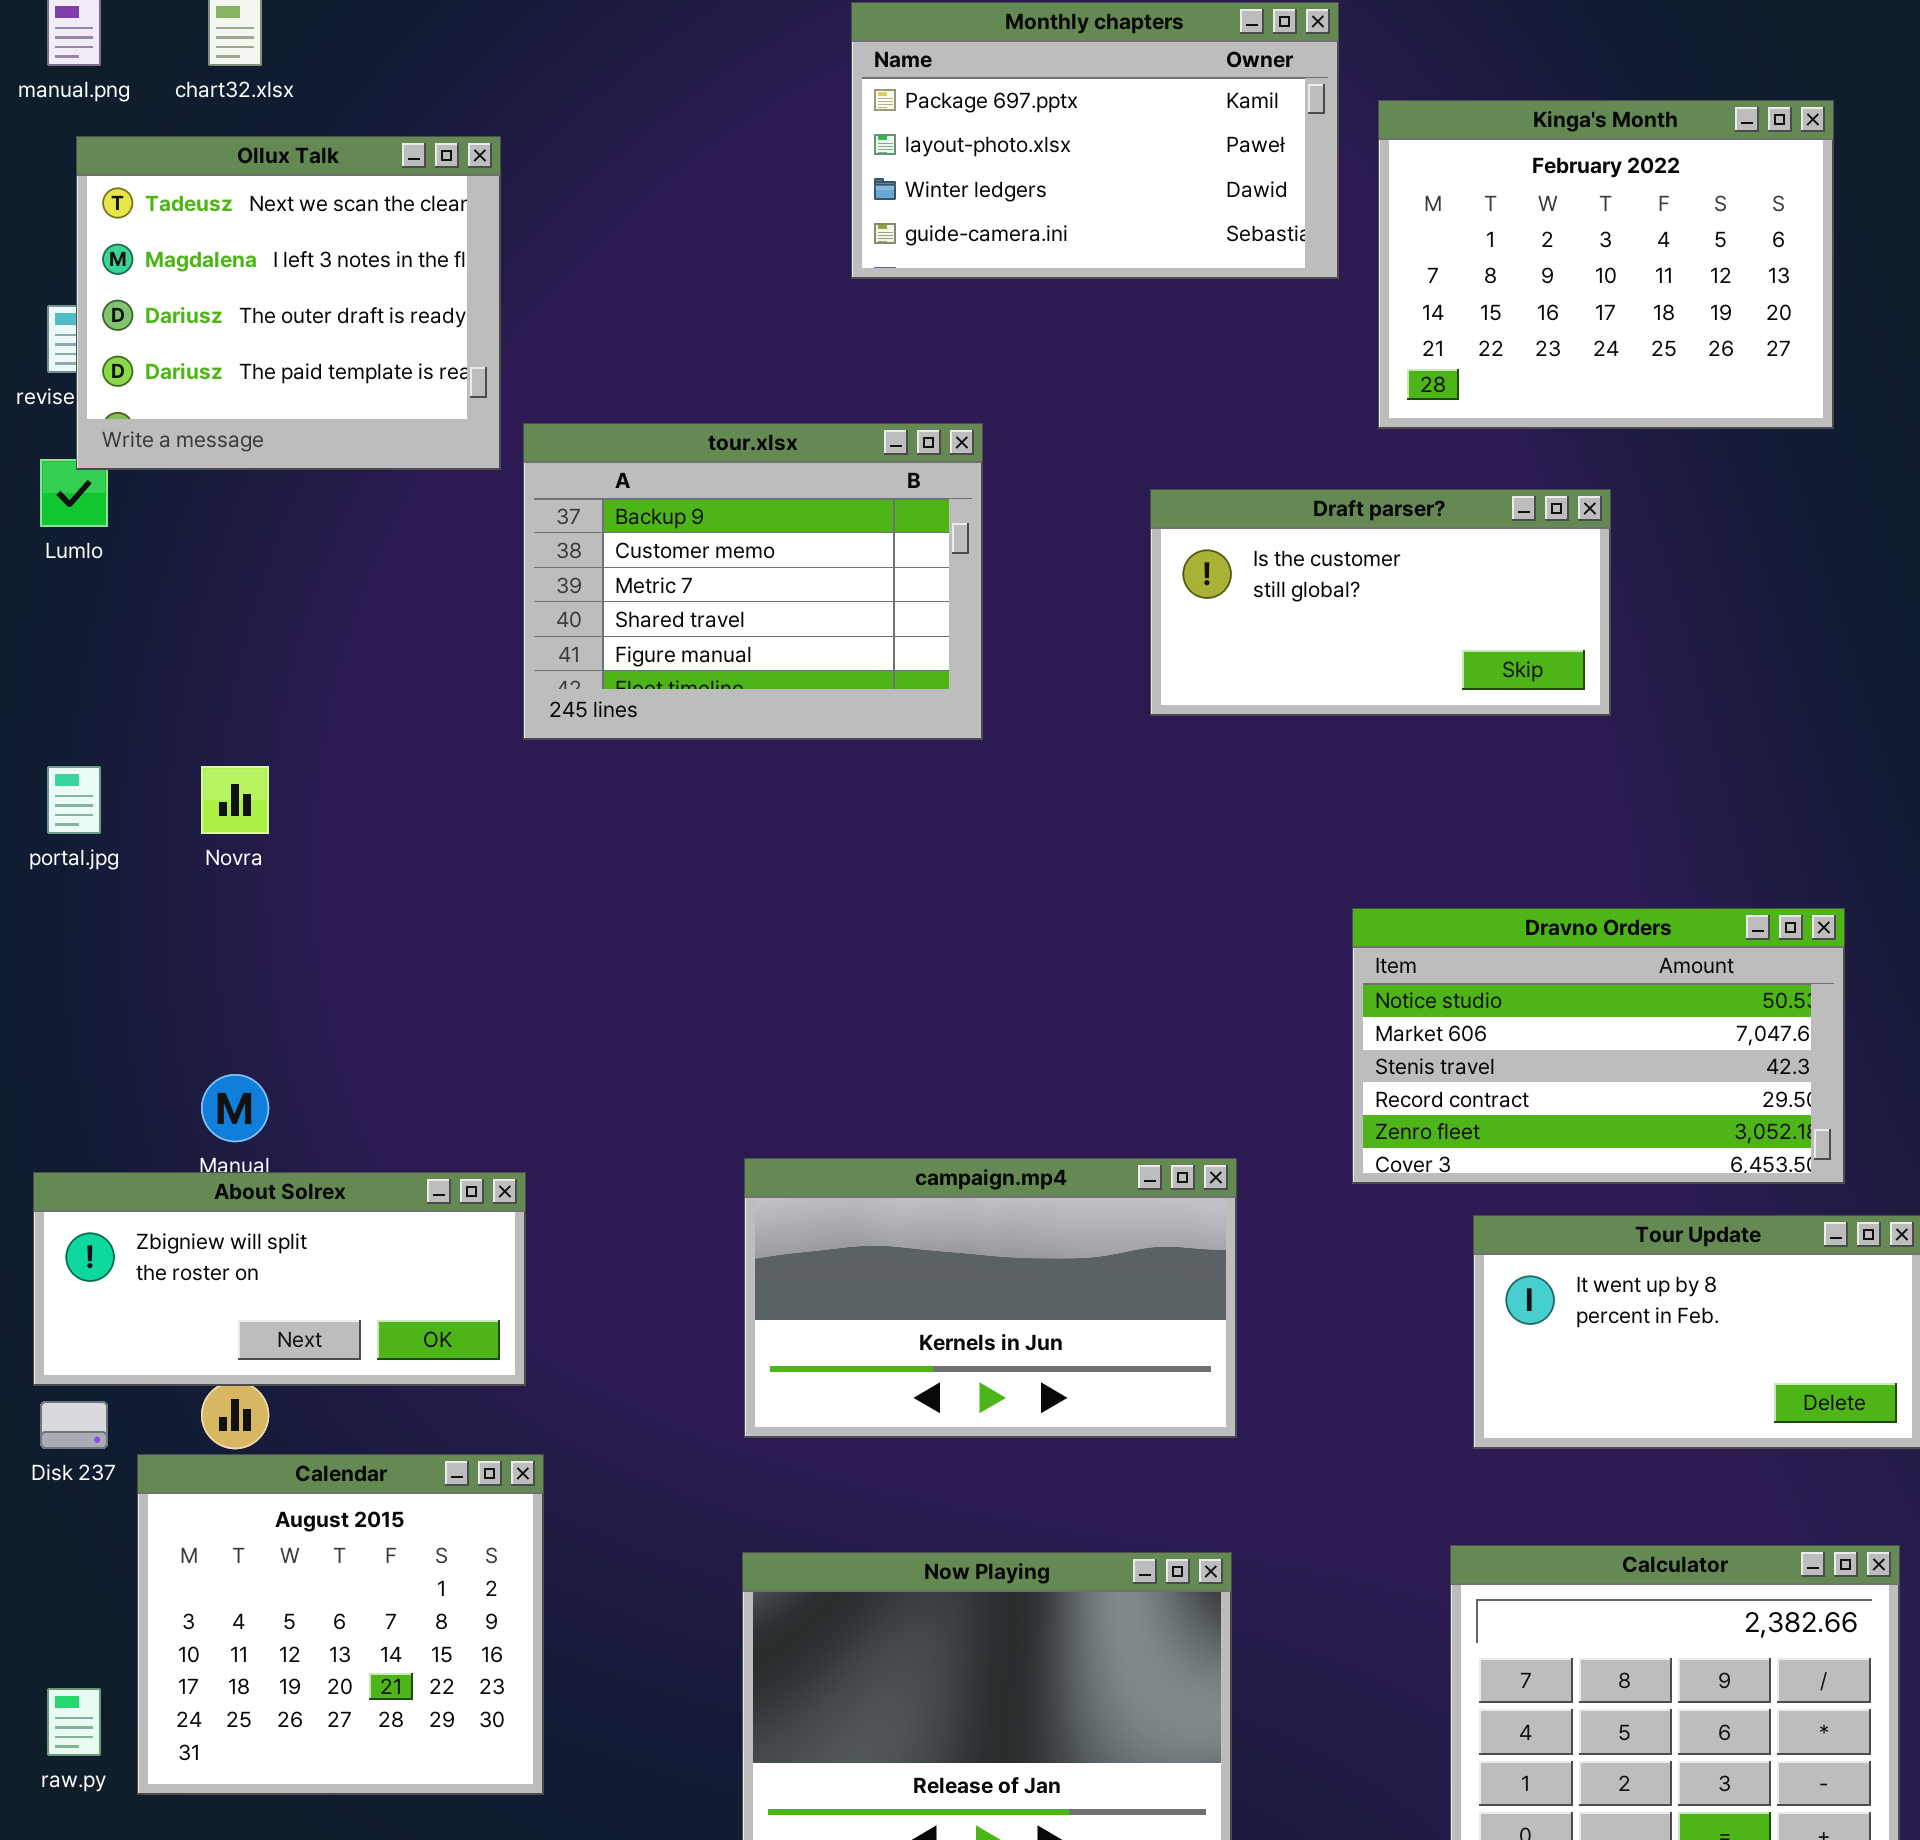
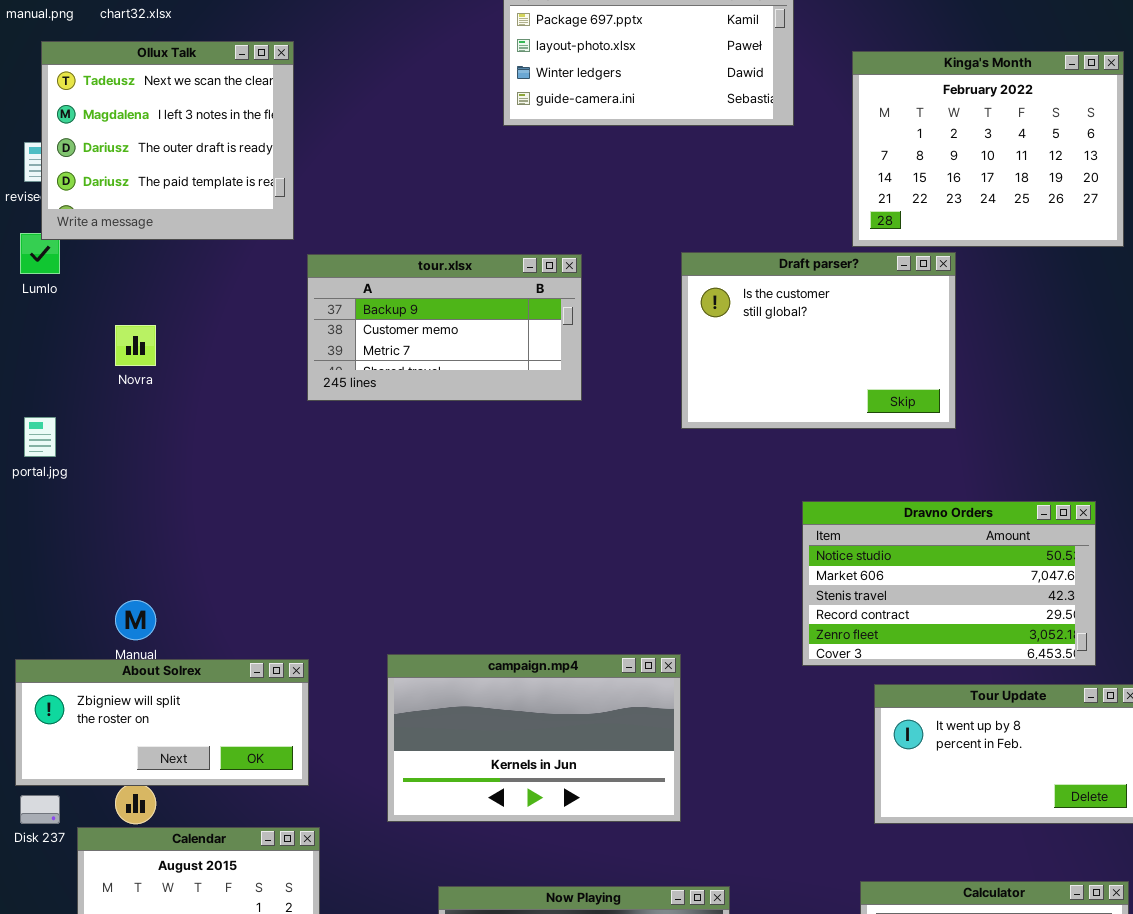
Kinga's Month: [1378,100,1834,429] -> [852,51,1124,247], moved
tour.xlsx: [523,423,983,740] -> [307,254,582,401], resized
Draft parser?: [1150,489,1611,716] -> [681,252,956,429], resized
Novra: [201,766,269,834] -> [115,325,156,366], moved
campaign.mp4: [744,1158,1237,1438] -> [387,654,681,822], moved

